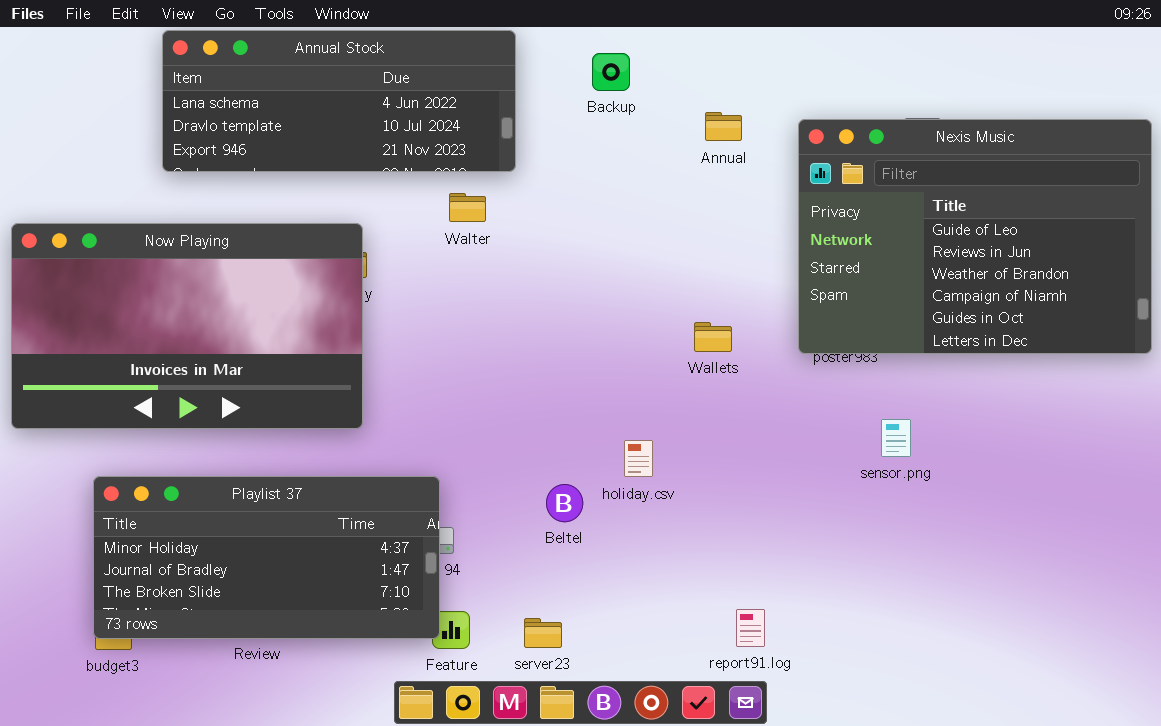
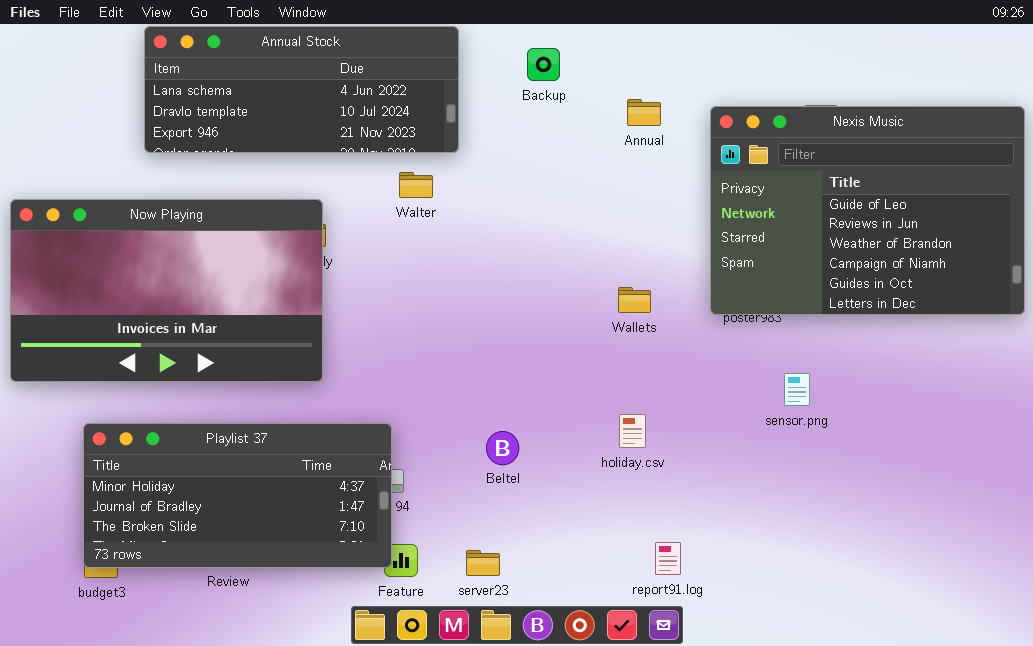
holiday.csv: [624,440,653,477] -> [619,414,646,448], moved

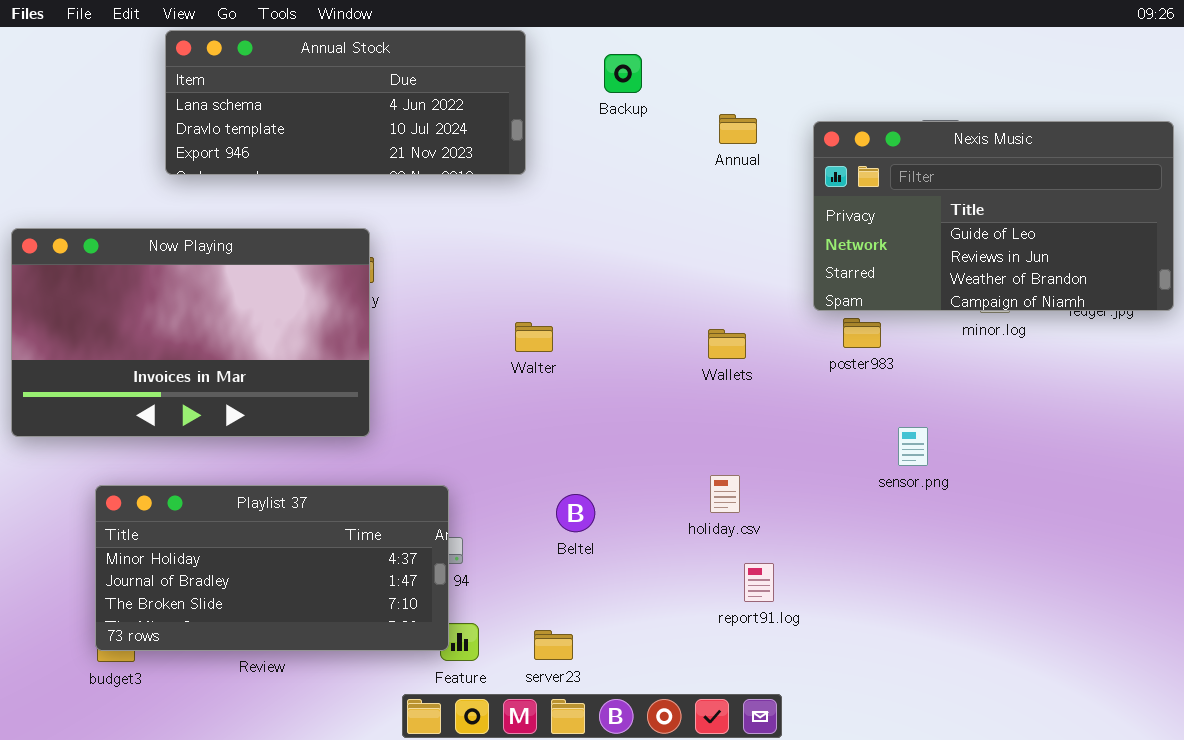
Nexis Music: [710,106,1025,315] -> [813,121,1174,311], resized
Walter: [399,172,433,198] -> [515,322,553,352], moved
report91.log: [655,542,681,575] -> [744,563,774,602], moved

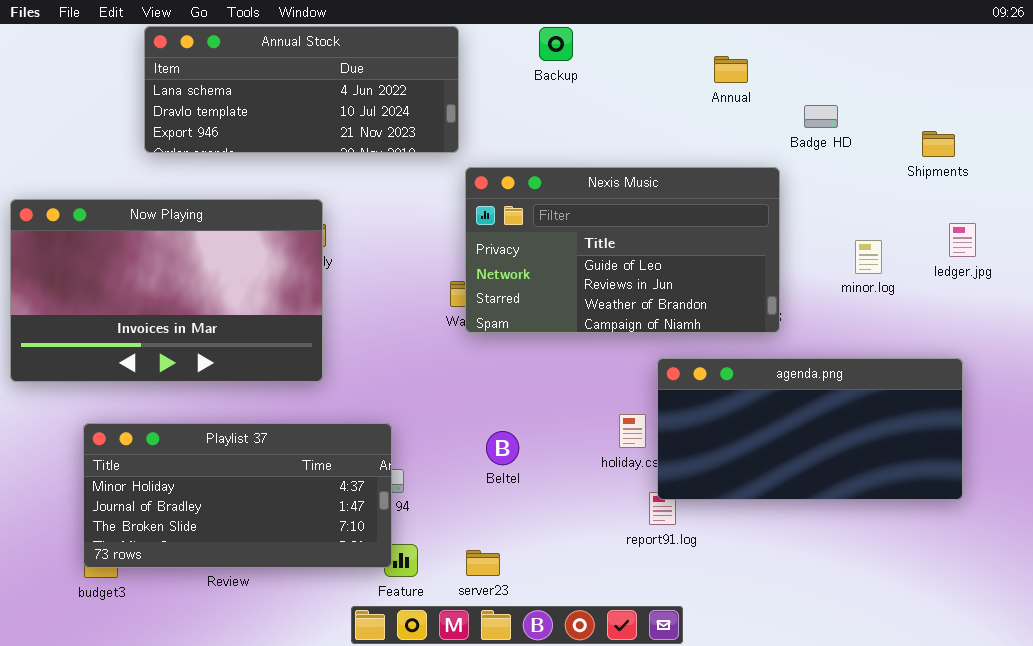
Backup: [604,54,642,93] -> [539,27,573,61], moved
Annual: [719,114,757,144] -> [714,56,748,83], moved
Nexis Music: [813,121,1174,311] -> [465,167,780,333], moved
agenda.png: none -> [657,358,963,500], opened

